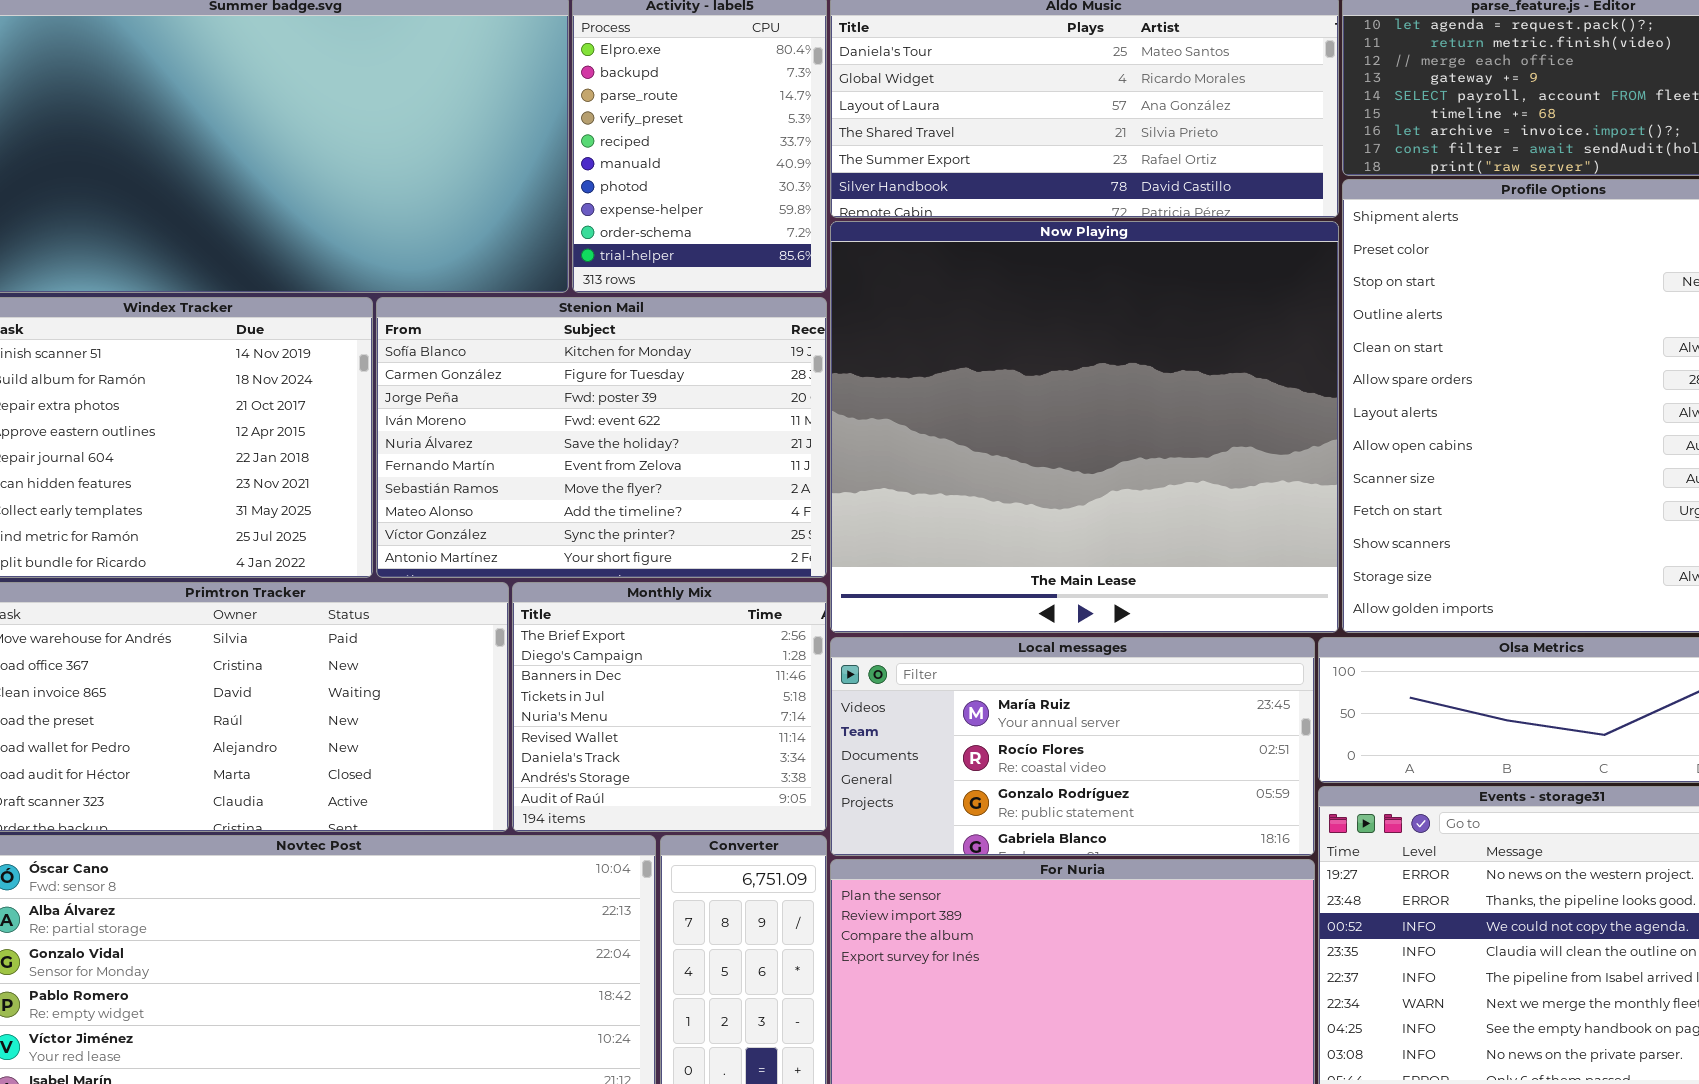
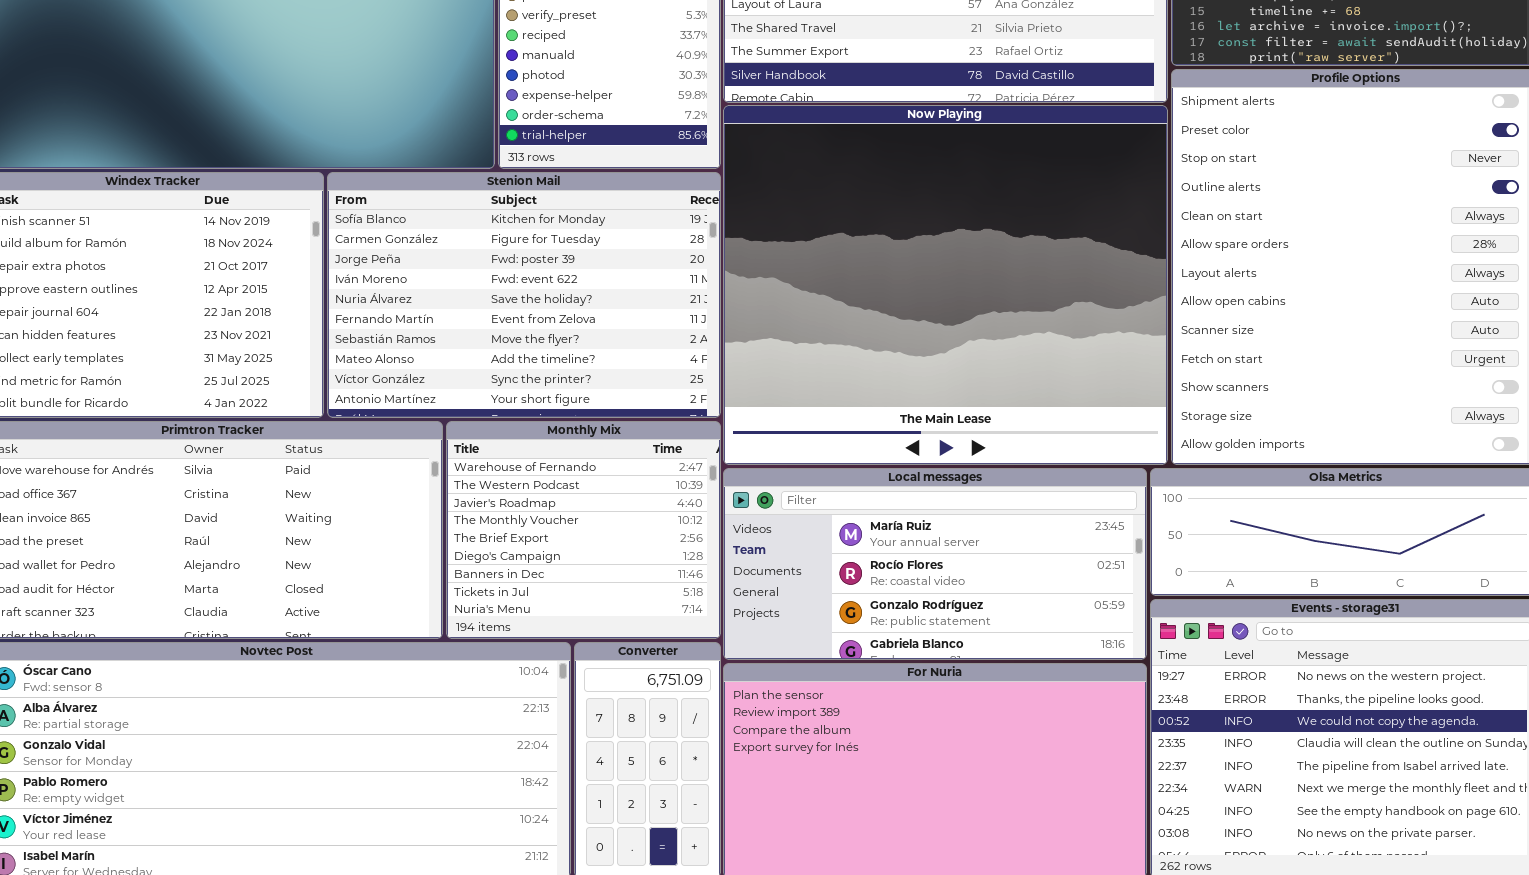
Monthly Mix: [512,582,827,832] -> [446,421,721,639], scrolled up 4 rows

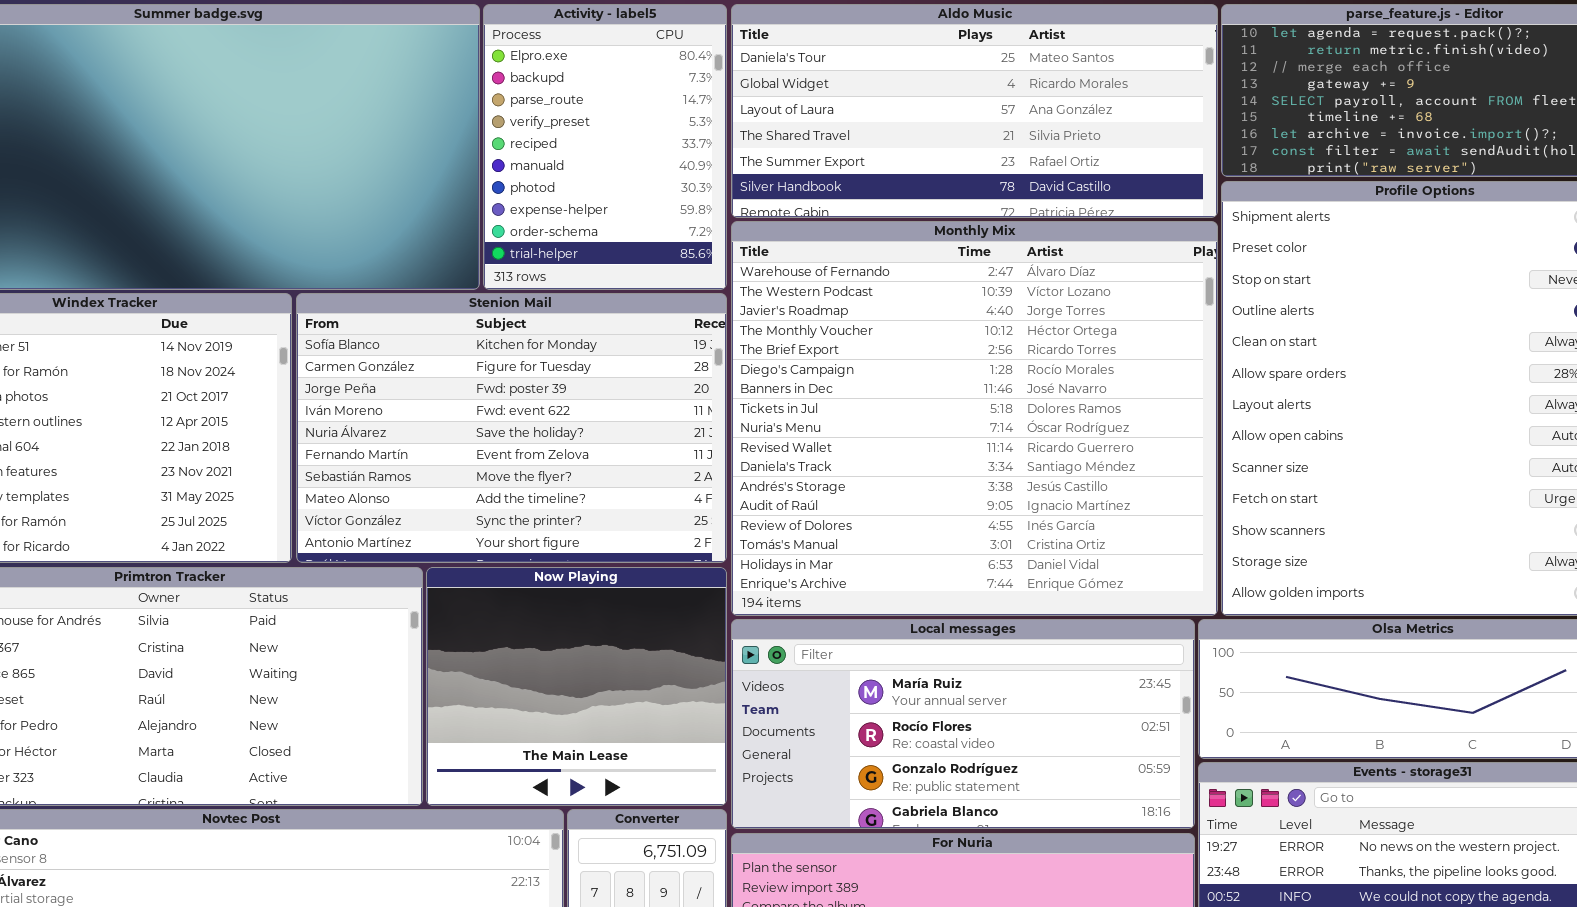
Now Playing: [723,105,1168,465] -> [426,567,727,806], moved, resized
Monthly Mix: [446,421,721,639] -> [731,221,1218,616], moved, resized

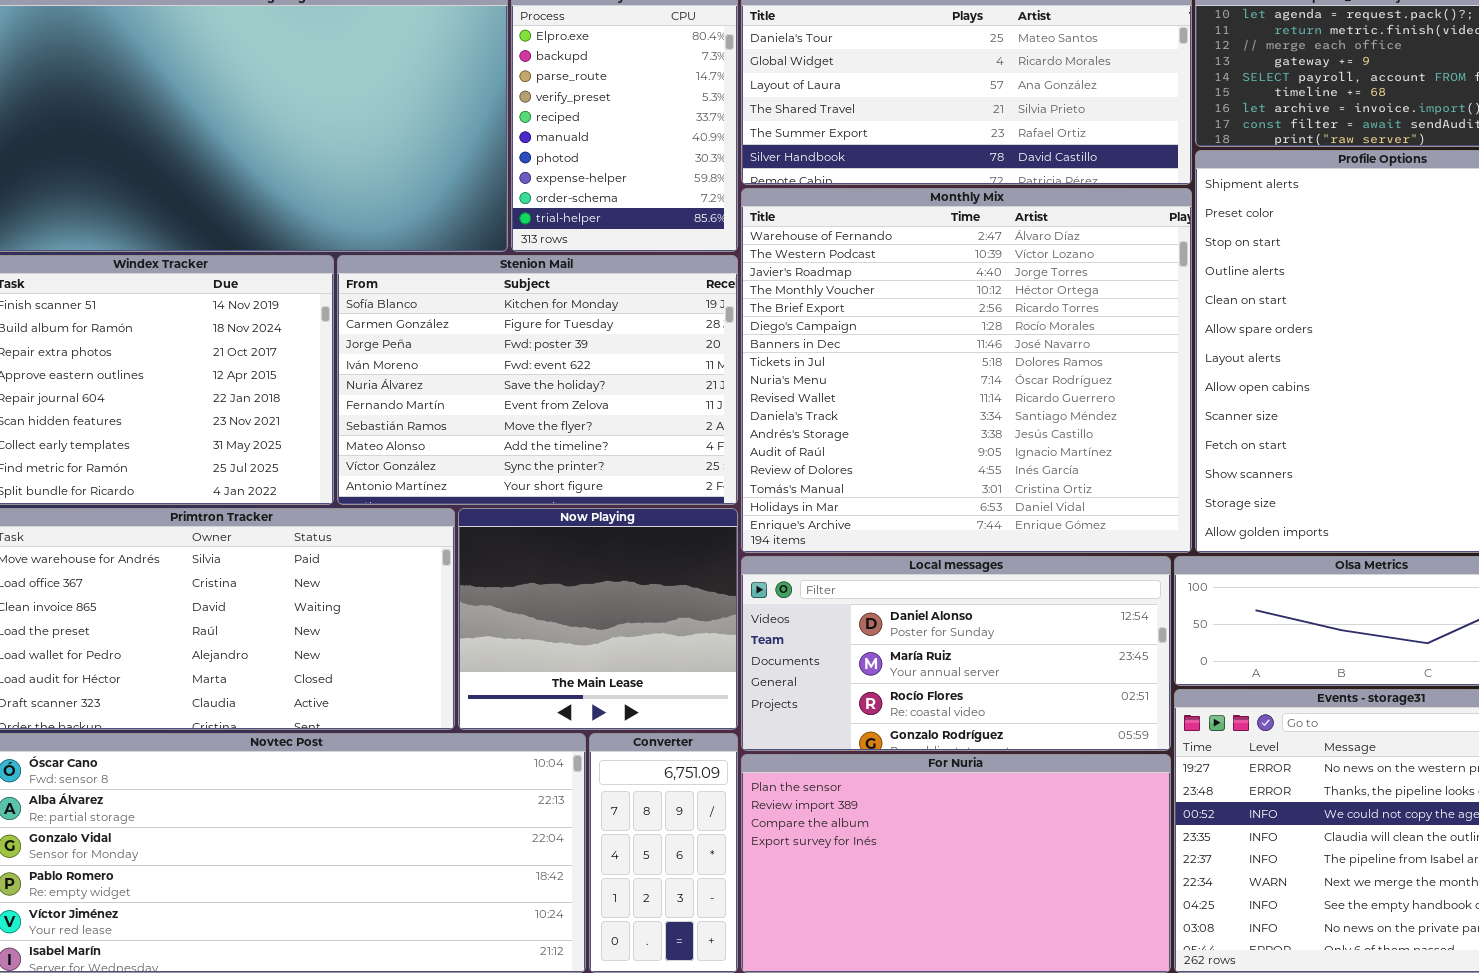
Local messages: [731,619,1195,829] -> [741,556,1171,751], scrolled up 1 row

